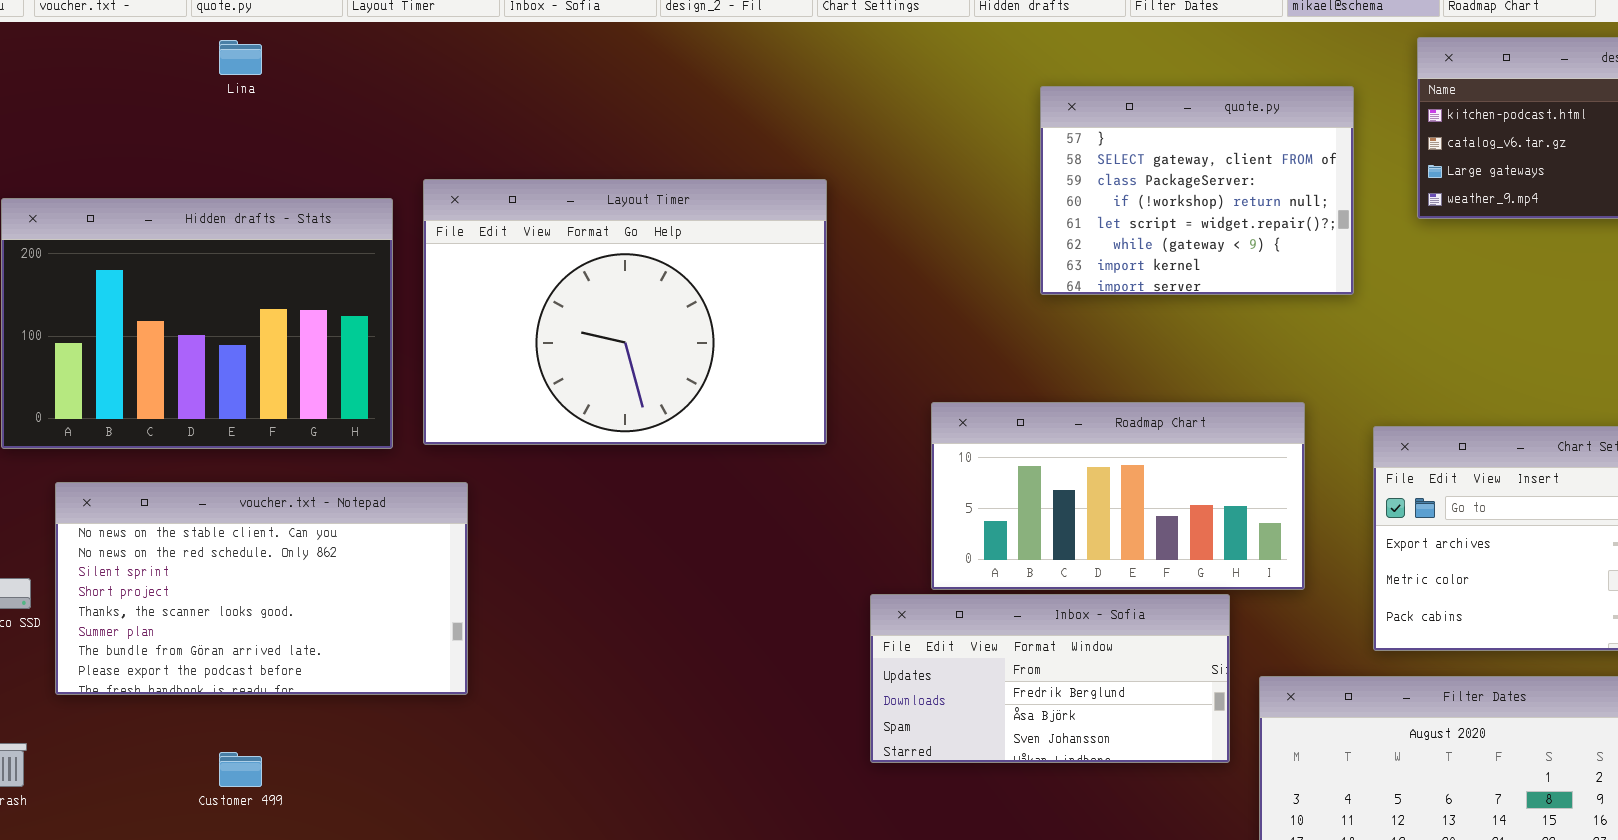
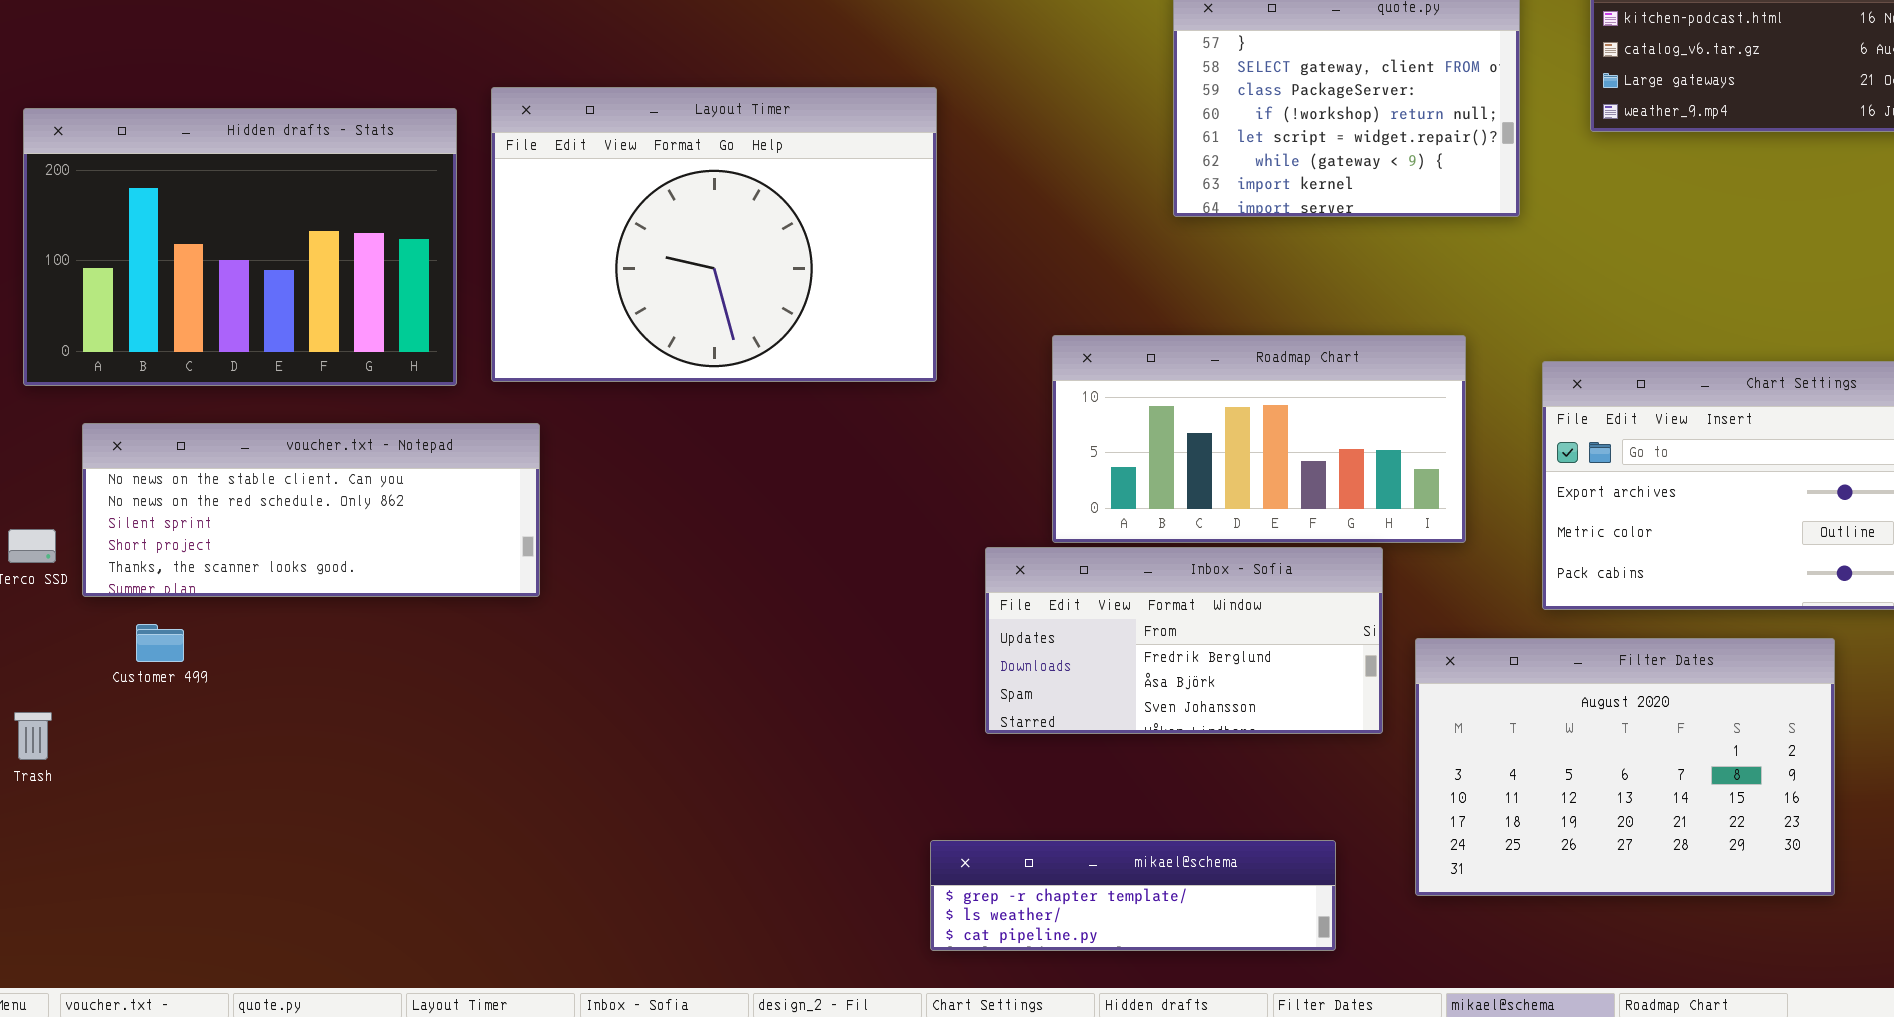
voucher.txt - Notepad: [55,482,468,695] -> [82,423,540,597], resized
Customer 499: [219,752,262,787] -> [136,624,184,662], moved

